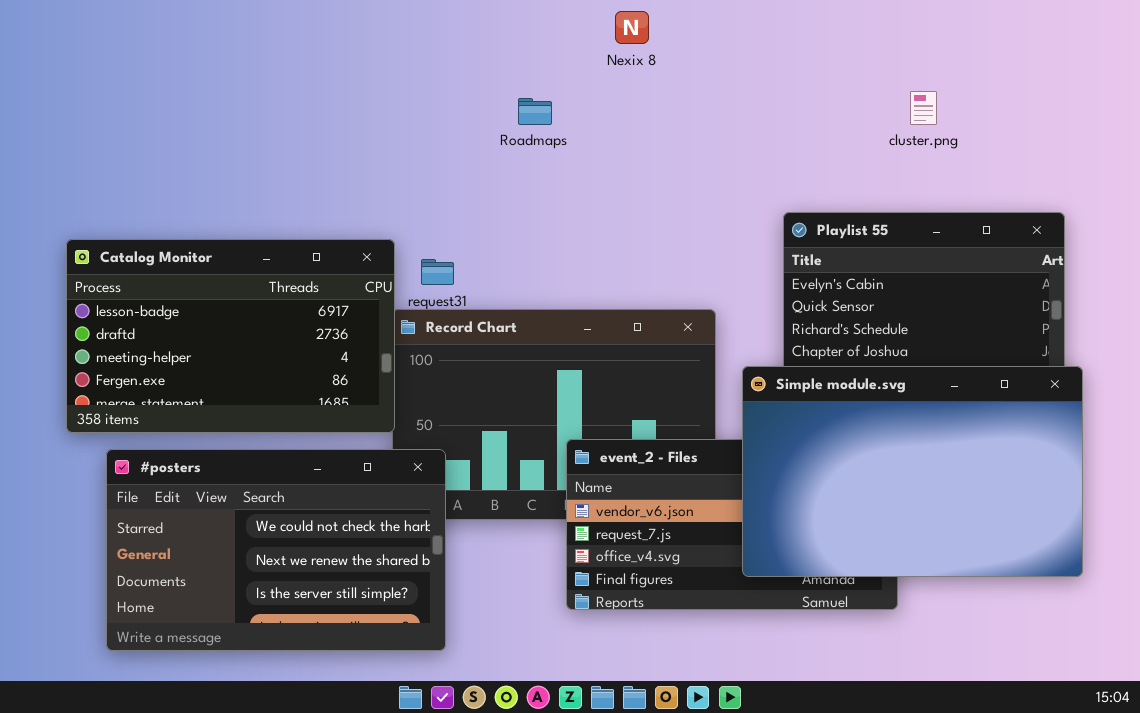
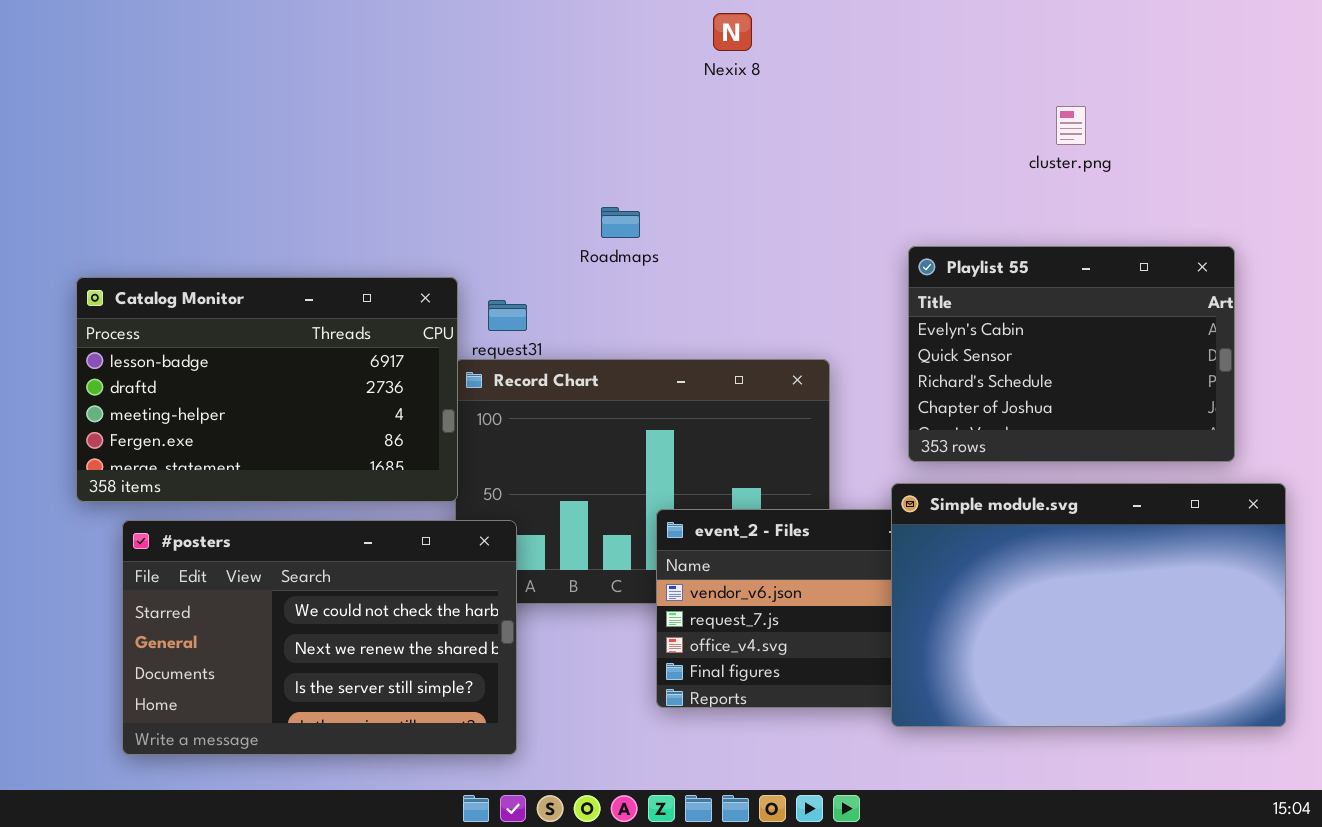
Roadmaps: [518,98,552,125] -> [601,207,640,238], moved
Simple module.svg: [742,366,1083,577] -> [891,483,1286,727], moved

